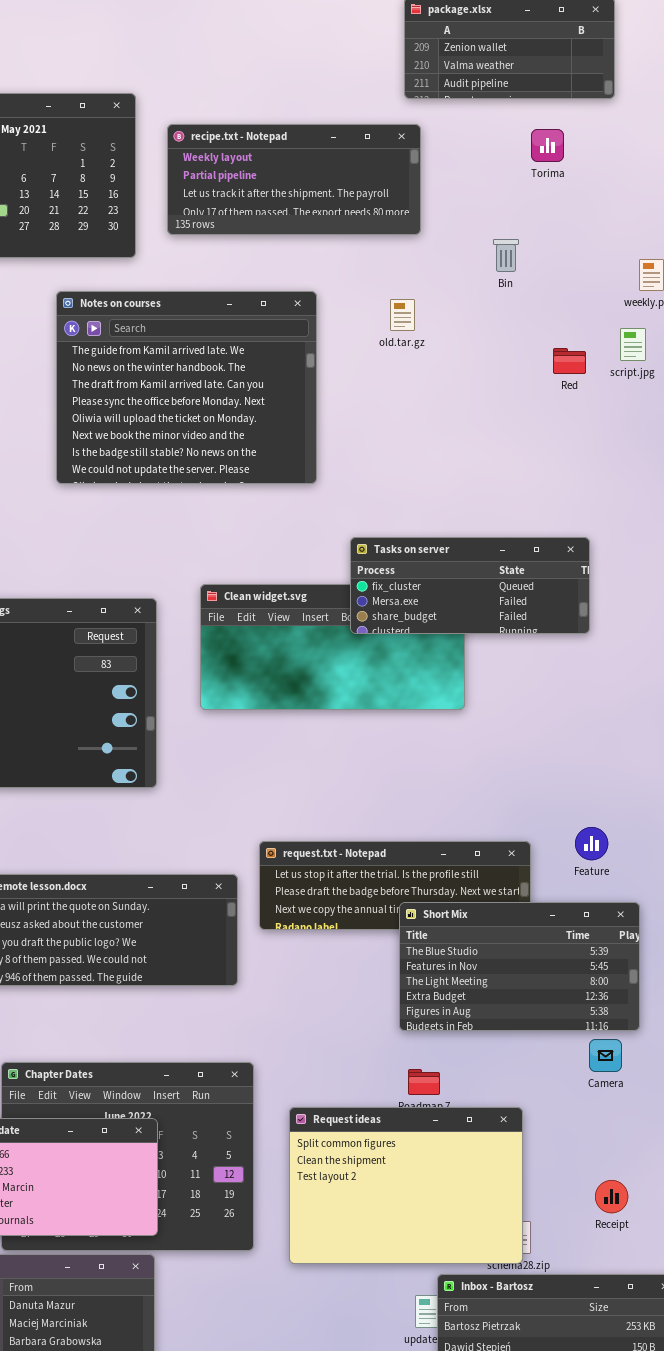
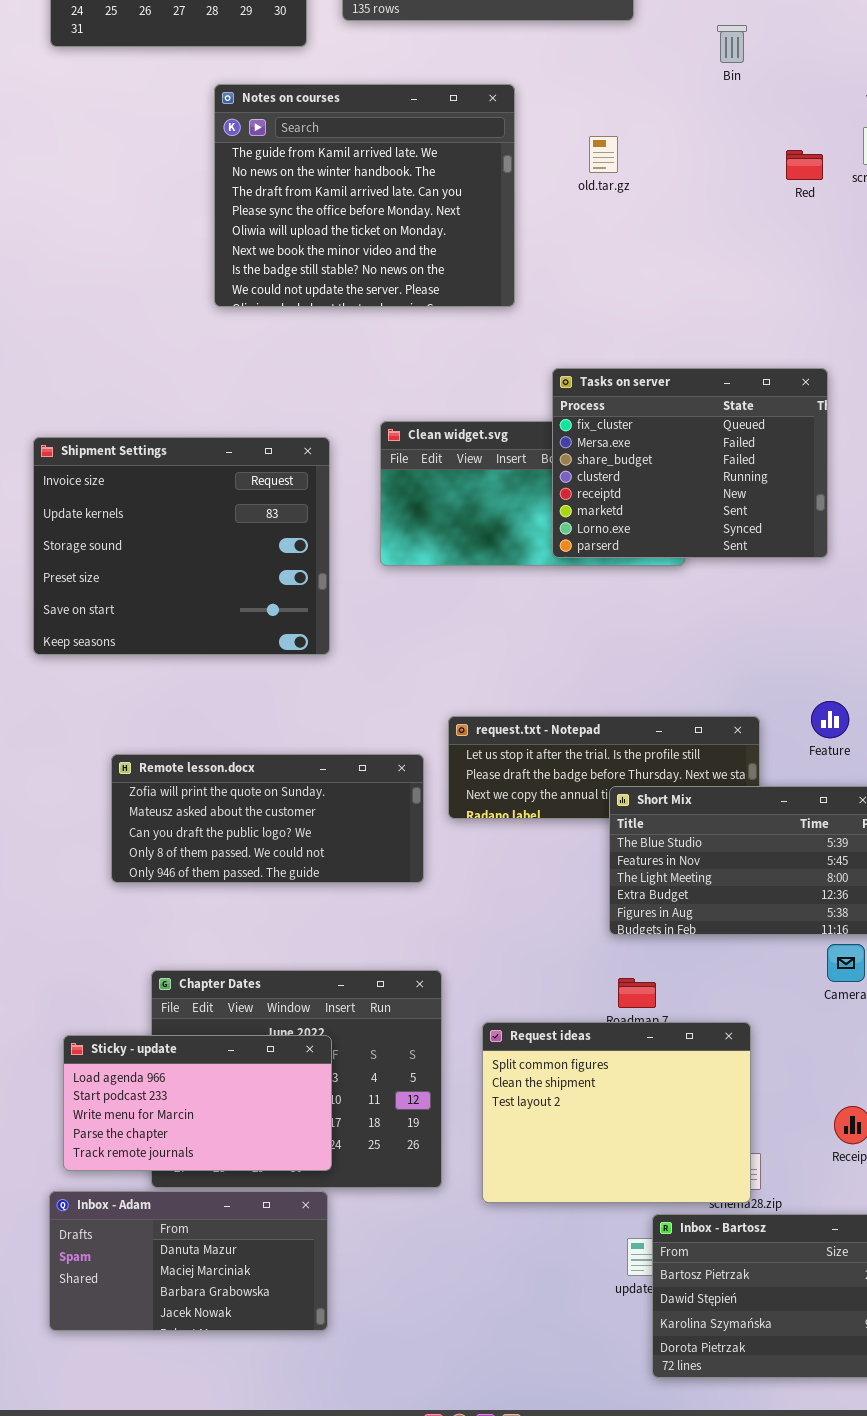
old.tar.gz: [390,299,415,331] -> [589,136,618,173], moved
Tasks on server: [350,537,590,634] -> [552,368,828,558], resized

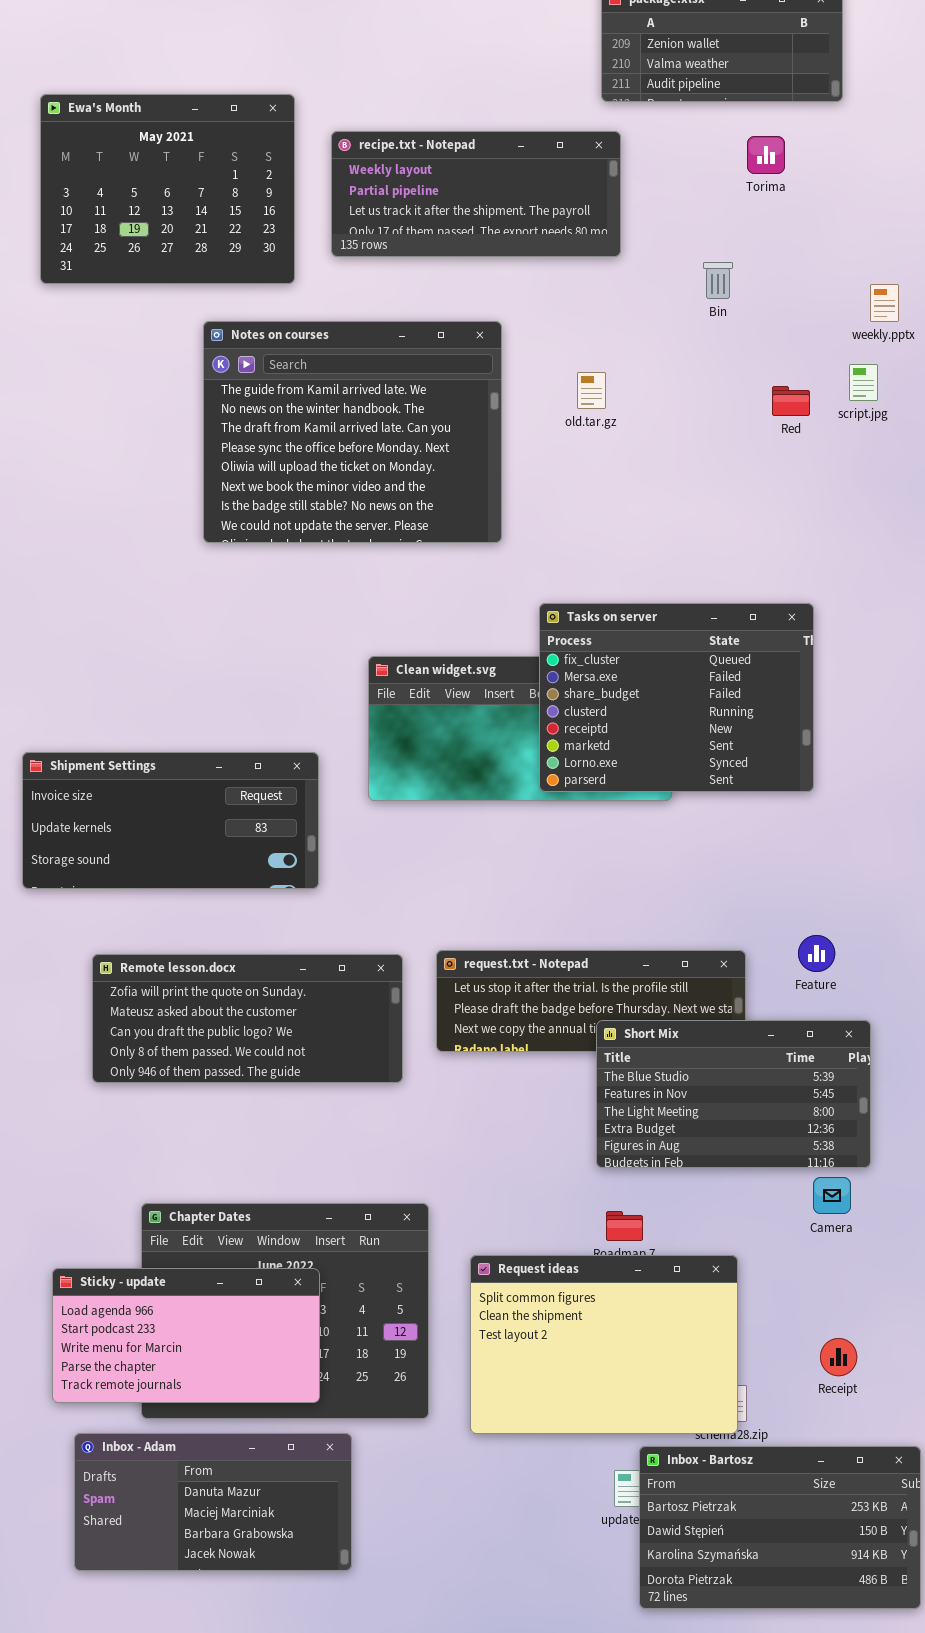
Shipment Settings: [33,437,330,655] -> [22,752,319,889], resized
Remote lesson.docx: [111,754,424,883] -> [92,954,403,1083], moved
Inbox - Adam: [49,1191,328,1331] -> [74,1433,352,1571], moved

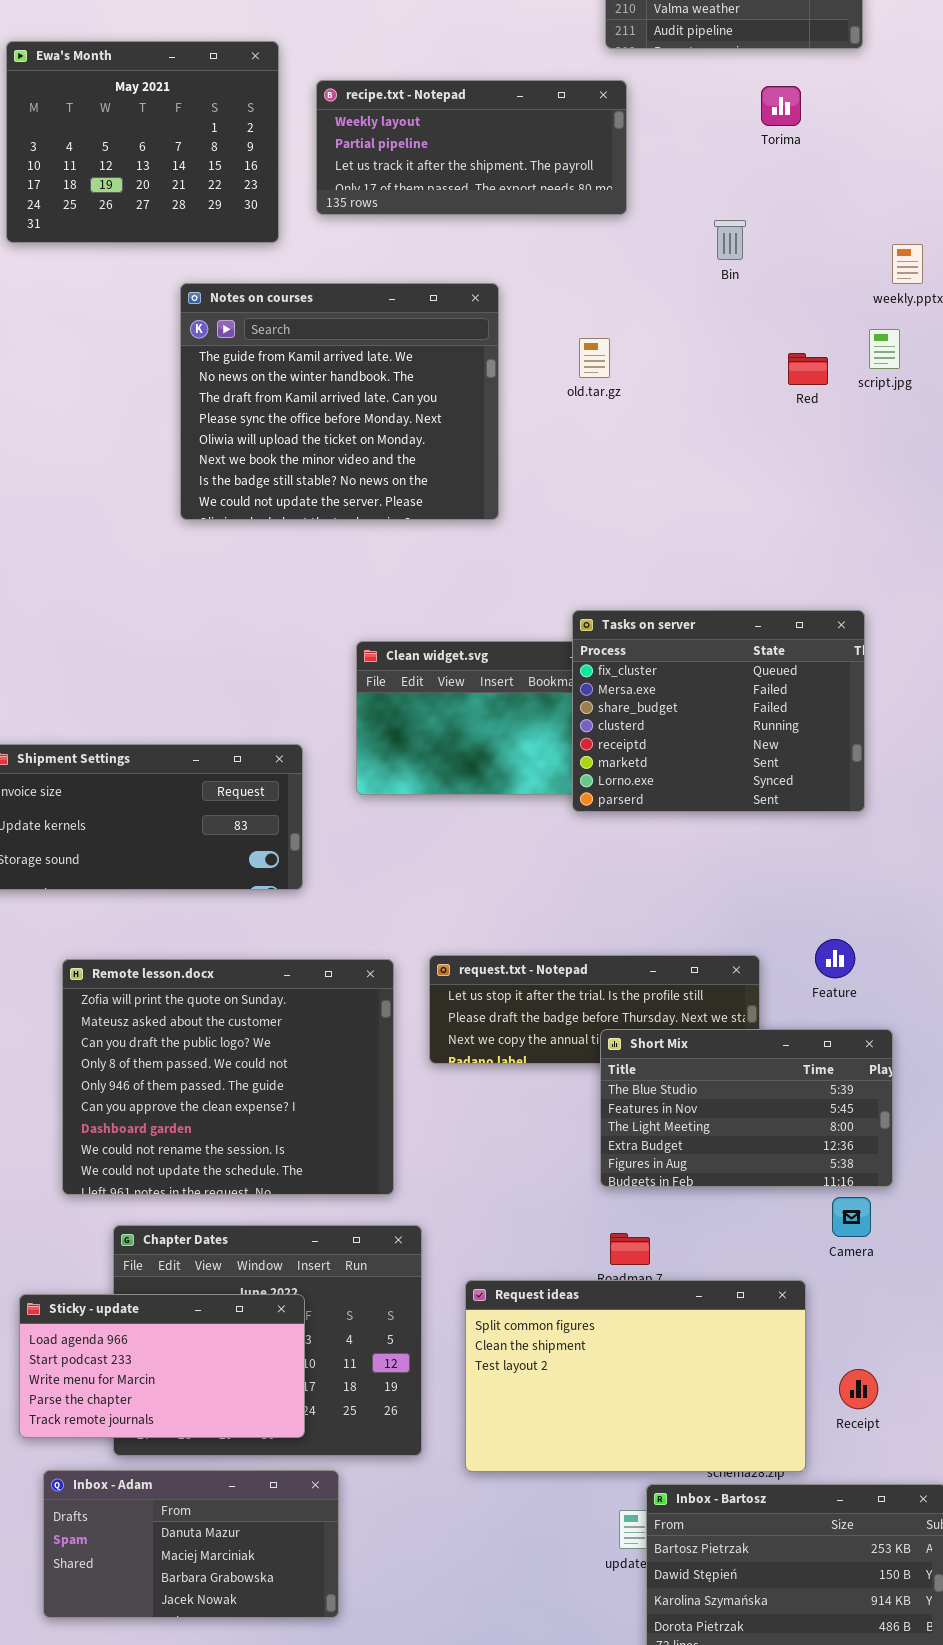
Tasks on server: [539,603,814,792] -> [572,610,865,812], moved
Remote lesson.docx: [92,954,403,1083] -> [62,959,394,1195], resized
Request ideas: [470,1255,738,1434] -> [465,1280,806,1472], resized

